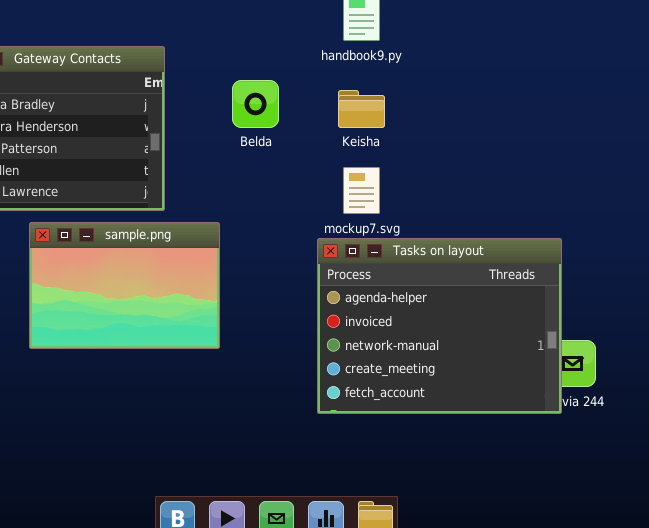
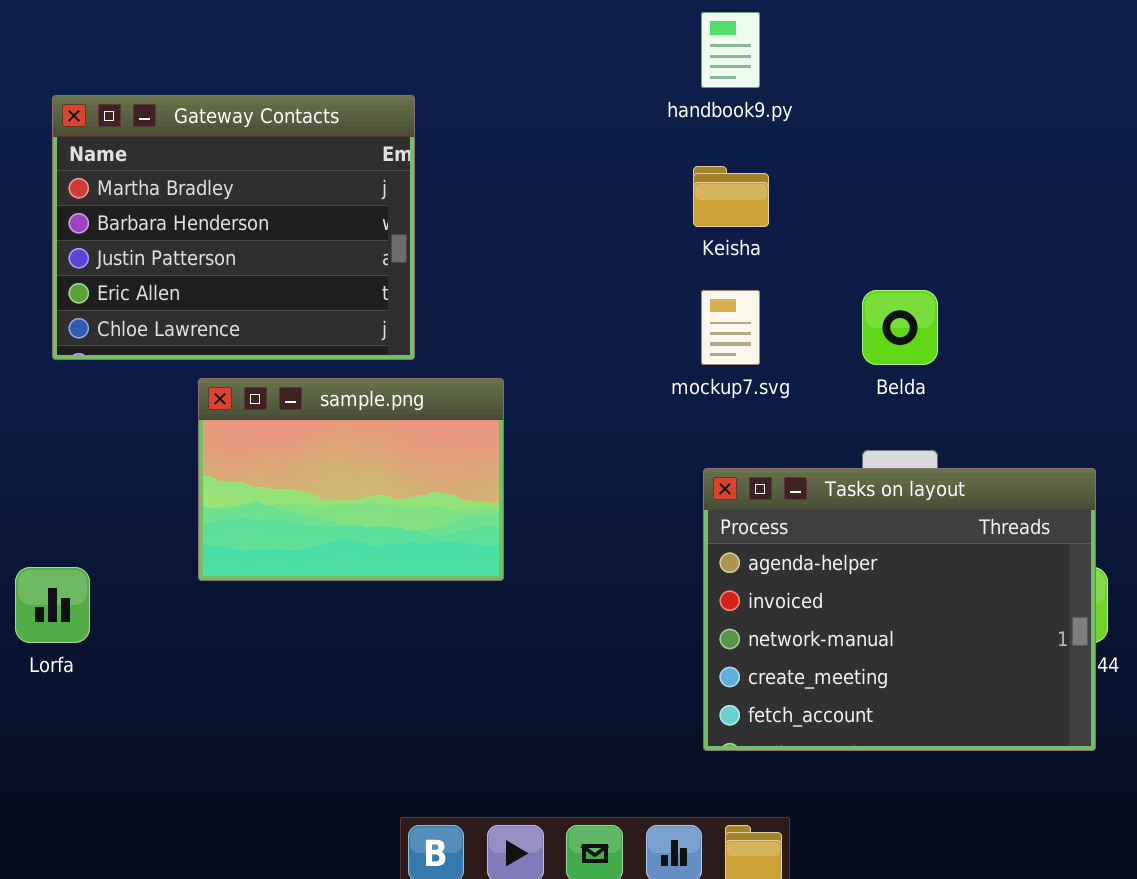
Belda: [232,80,279,128] -> [862,290,938,365], moved
Tasks on layout: [317,238,562,414] -> [703,468,1096,751], moved

